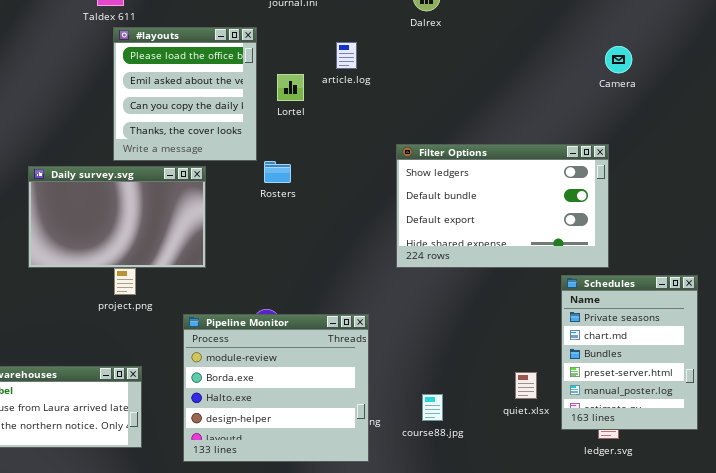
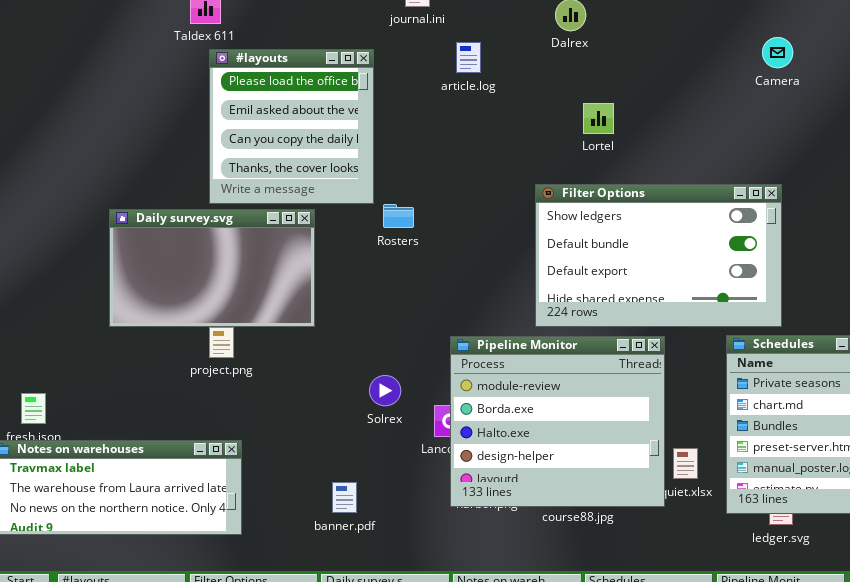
article.log: [336,42,357,69] -> [456,42,481,73], moved
Camera: [605,46,632,73] -> [762,37,793,68], moved
Lortel: [277,74,304,101] -> [583,103,614,134], moved
Pipeline Monitor: [183,314,369,462] -> [450,336,665,507], moved

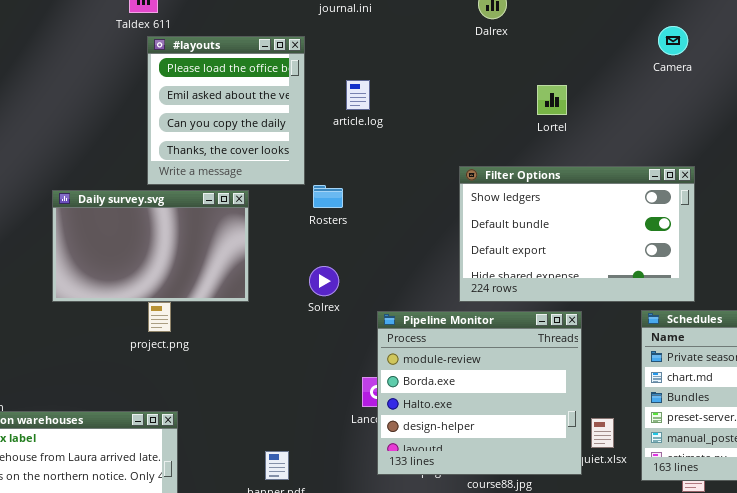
Camera: [762,37,793,68] -> [658,26,688,55], moved
article.log: [456,42,481,73] -> [346,80,370,110], moved
Lortel: [583,103,614,134] -> [537,85,567,115], moved
Solrex: [369,375,401,406] -> [309,266,339,296], moved

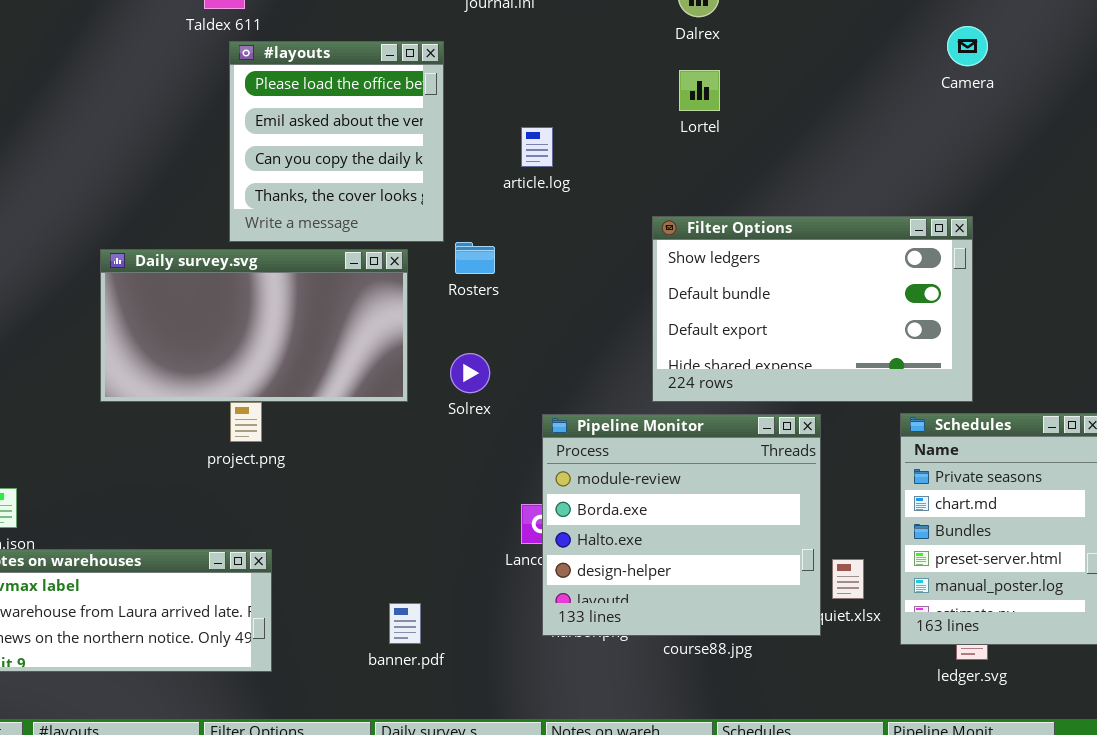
Camera: [658,26,688,55] -> [947,26,988,66], moved
article.log: [346,80,370,110] -> [521,127,553,167], moved
Lortel: [537,85,567,115] -> [679,70,720,111], moved
Daily survey.svg: [52,190,249,302] -> [100,249,408,402], resized

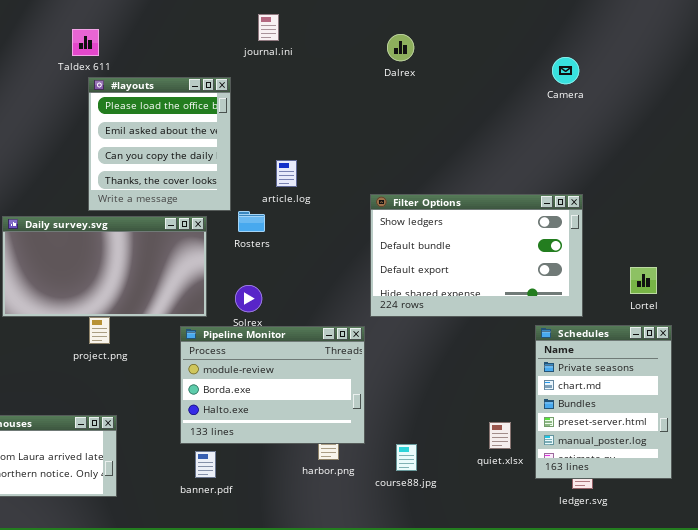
Camera: [947,26,988,66] -> [552,57,579,84], moved
Lortel: [679,70,720,111] -> [630,267,657,294], moved
article.log: [521,127,553,167] -> [276,160,297,187], moved
Pipeline Monitor: [542,414,821,636] -> [180,326,365,444], moved, resized

